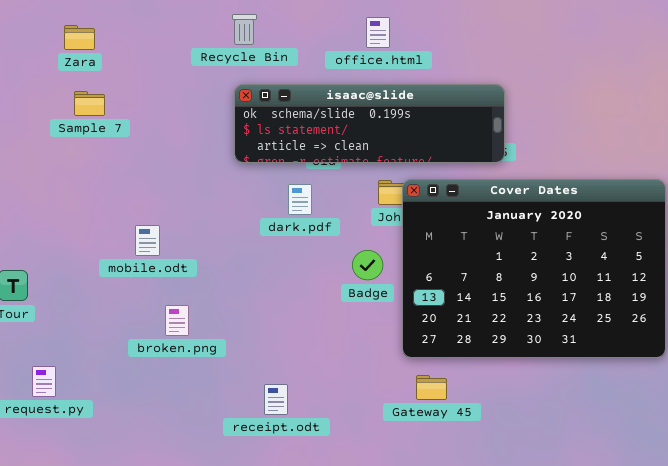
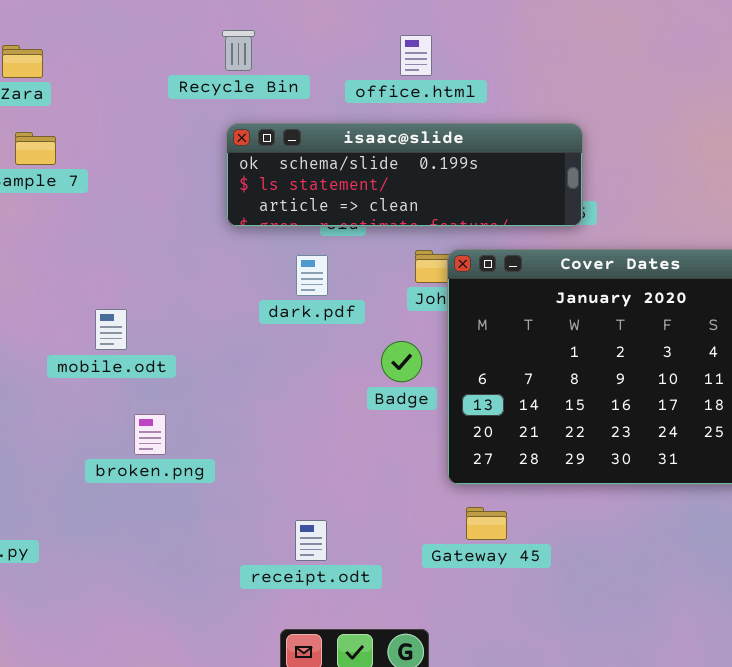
receipt.odt: [264,384,288,415] -> [295,520,327,561], moved

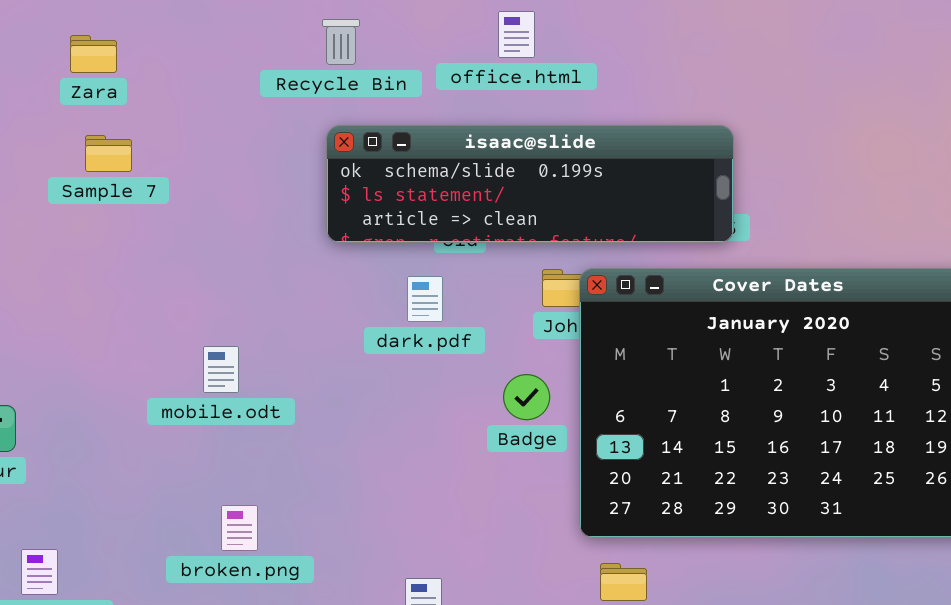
office.html: [400,35,432,76] -> [498,11,535,58], moved
mobile.odt: [95,309,127,350] -> [203,346,239,393], moved
broken.png: [134,414,166,455] -> [221,505,258,551], moved

